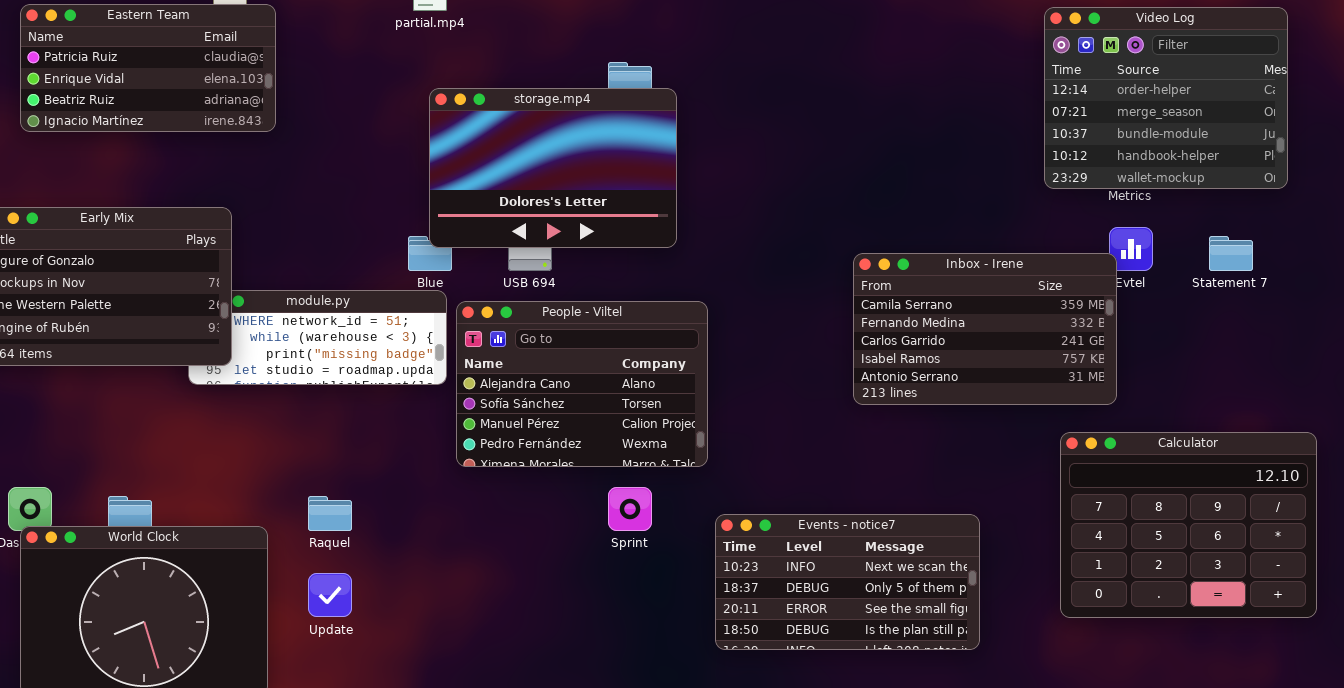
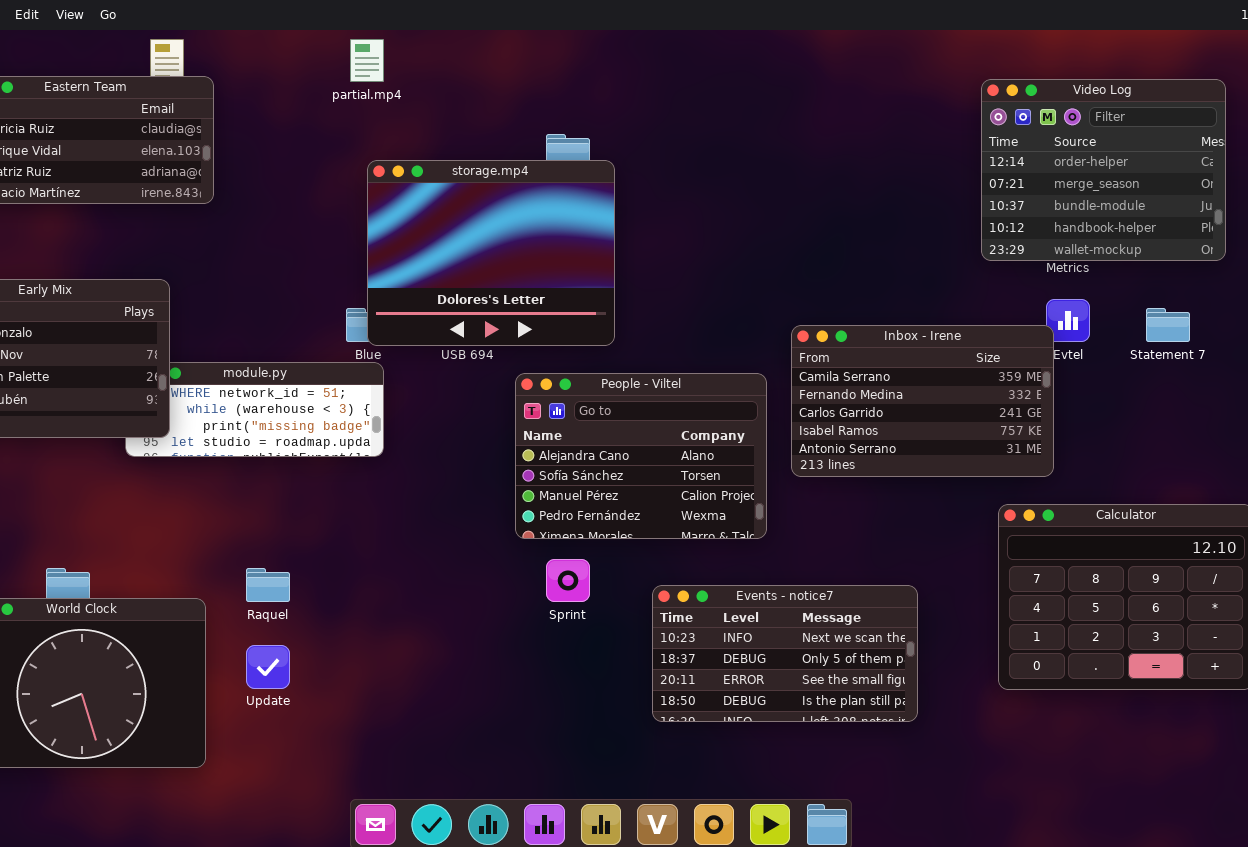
storage.mp4: [429,88,677,248] -> [367,160,615,346], resized
People - Viltel: [456,301,708,467] -> [515,373,767,539], moved

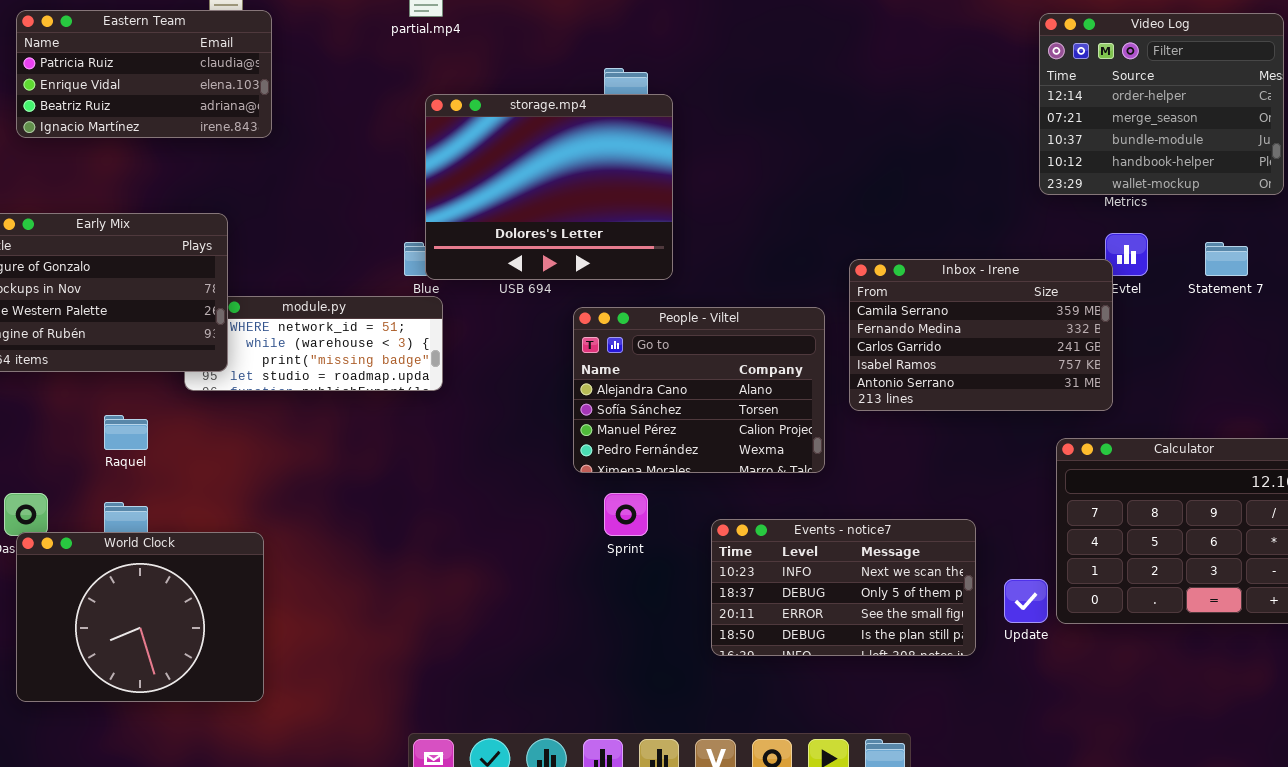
Raquel: [246,568,290,602] -> [104,415,148,450], moved
Update: [246,645,290,689] -> [1004,579,1048,623], moved

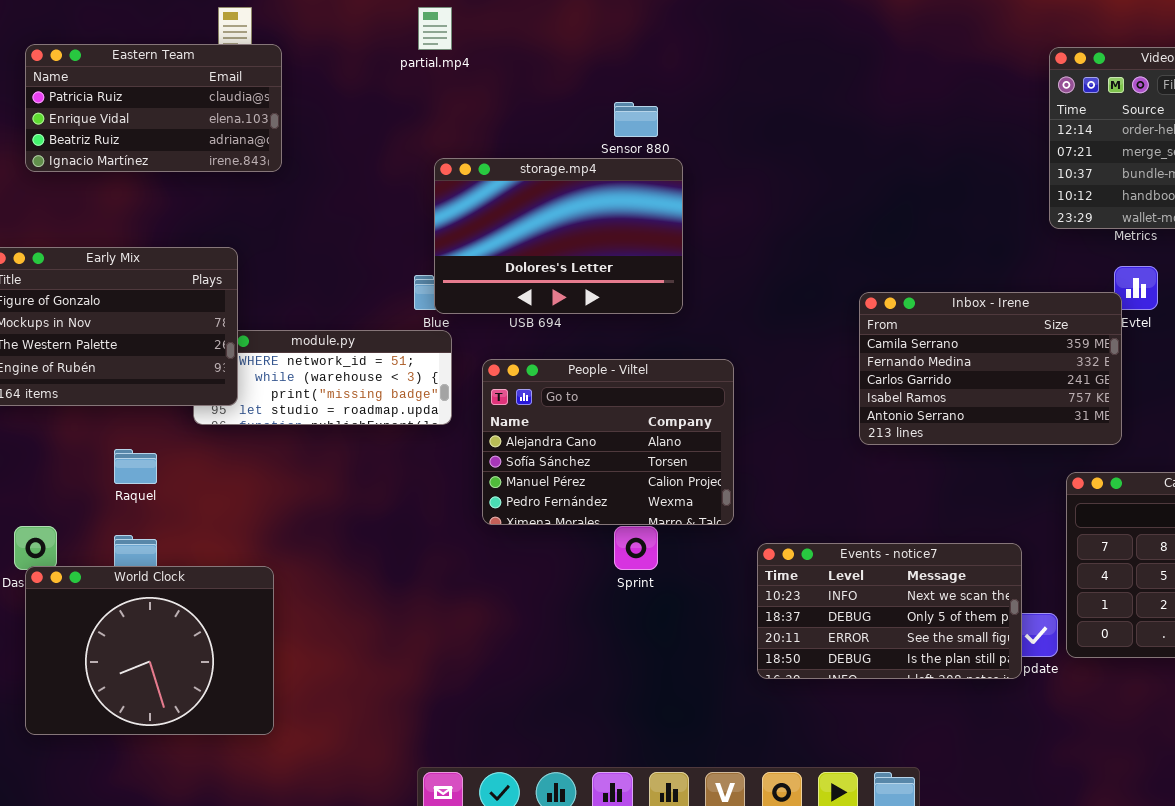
storage.mp4: [425,94,673,280] -> [434,158,683,314], resized
People - Viltel: [573,307,825,473] -> [482,359,734,525], moved
Events - notice7: [711,519,976,656] -> [757,543,1022,679], moved

